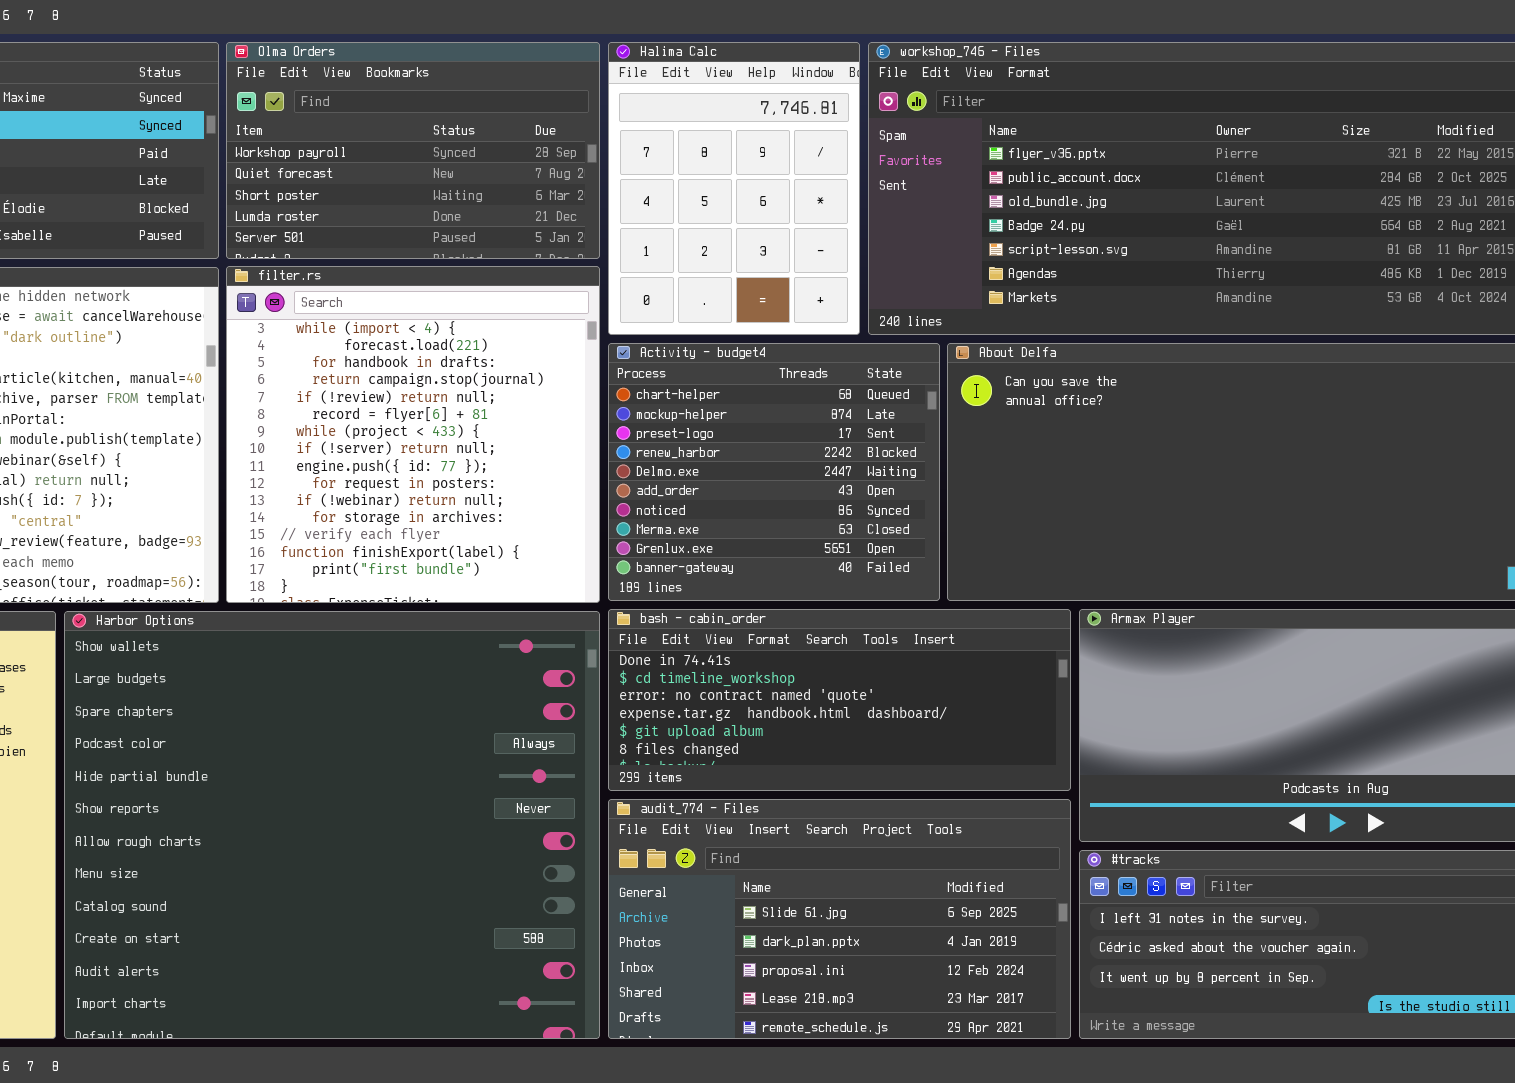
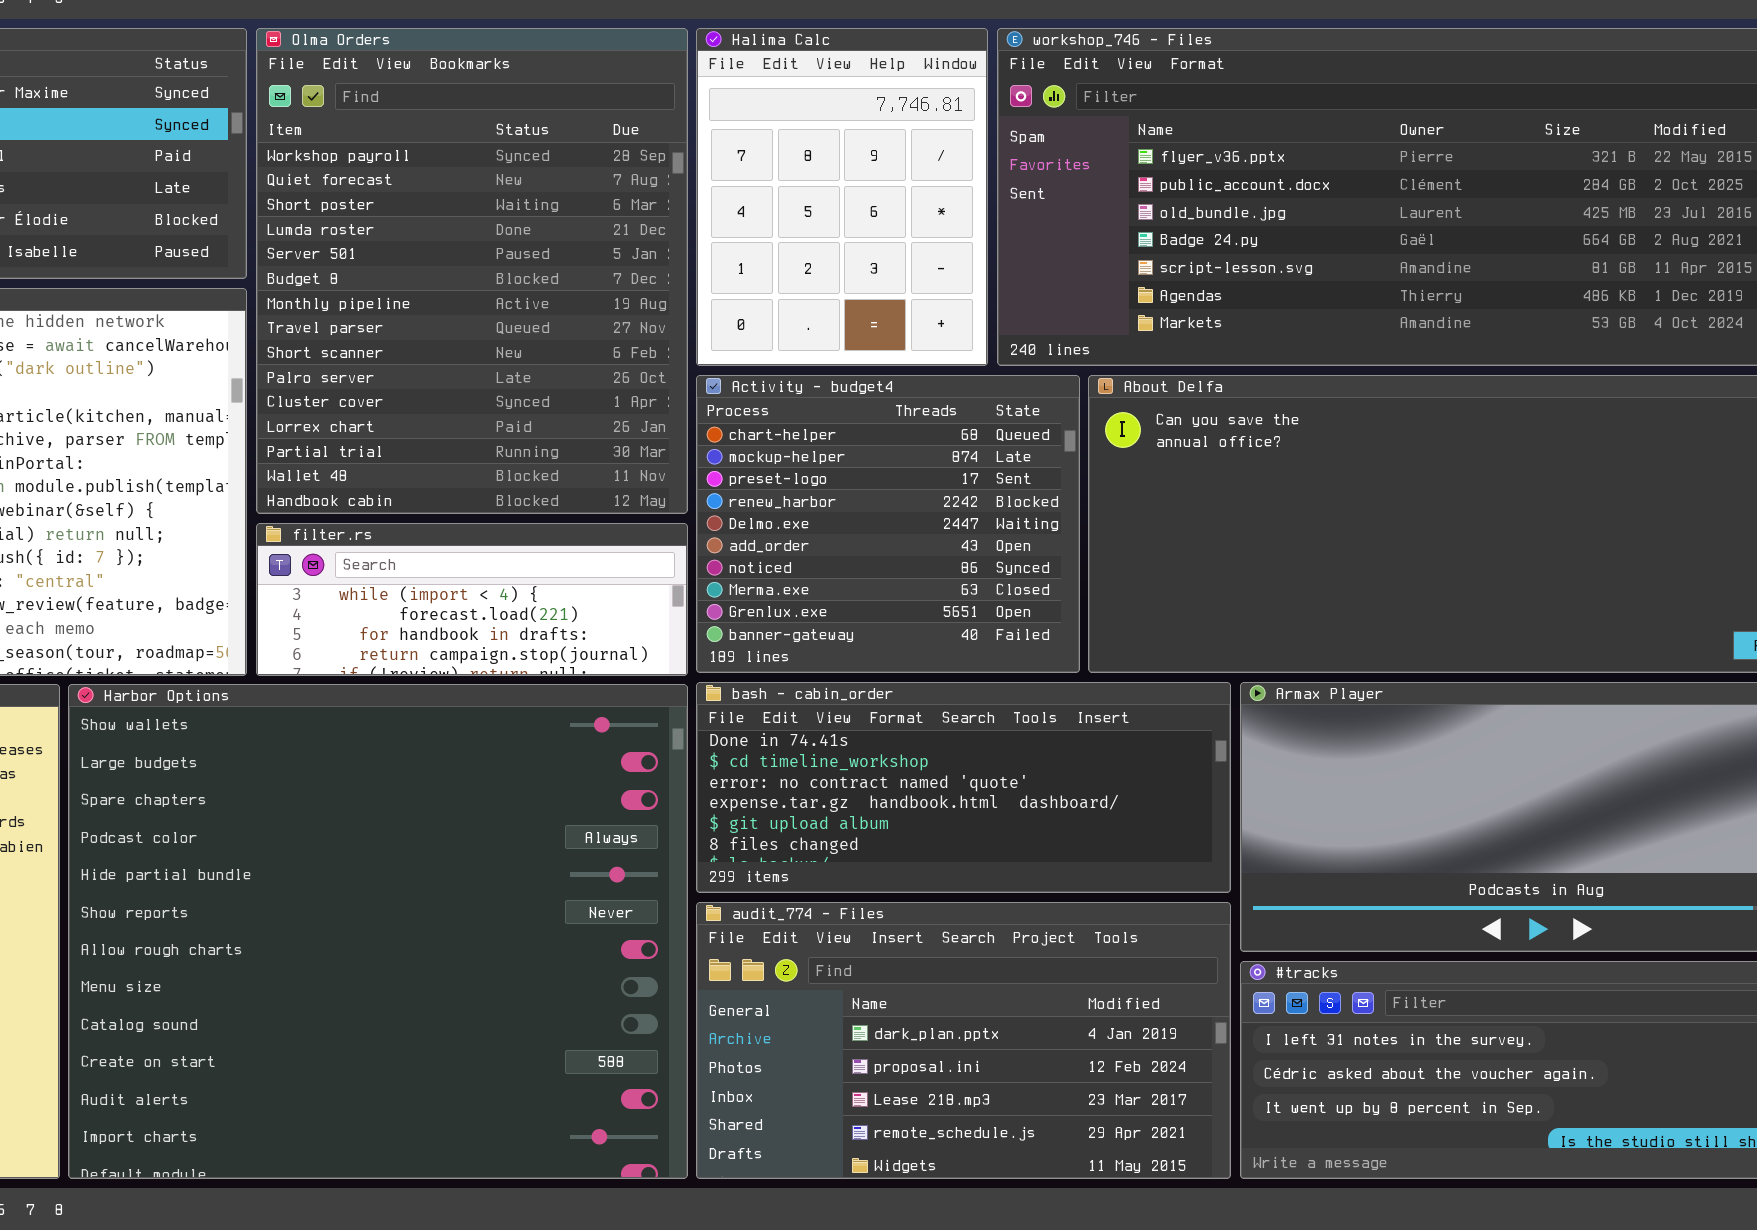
Olma Orders: [226,42,600,259] -> [256,28,688,514], resized
filter.rs: [226,266,600,603] -> [256,523,688,676], resized
audit_774 - Files: [608,799,1071,1039] -> [696,902,1231,1179], scrolled down 1 row

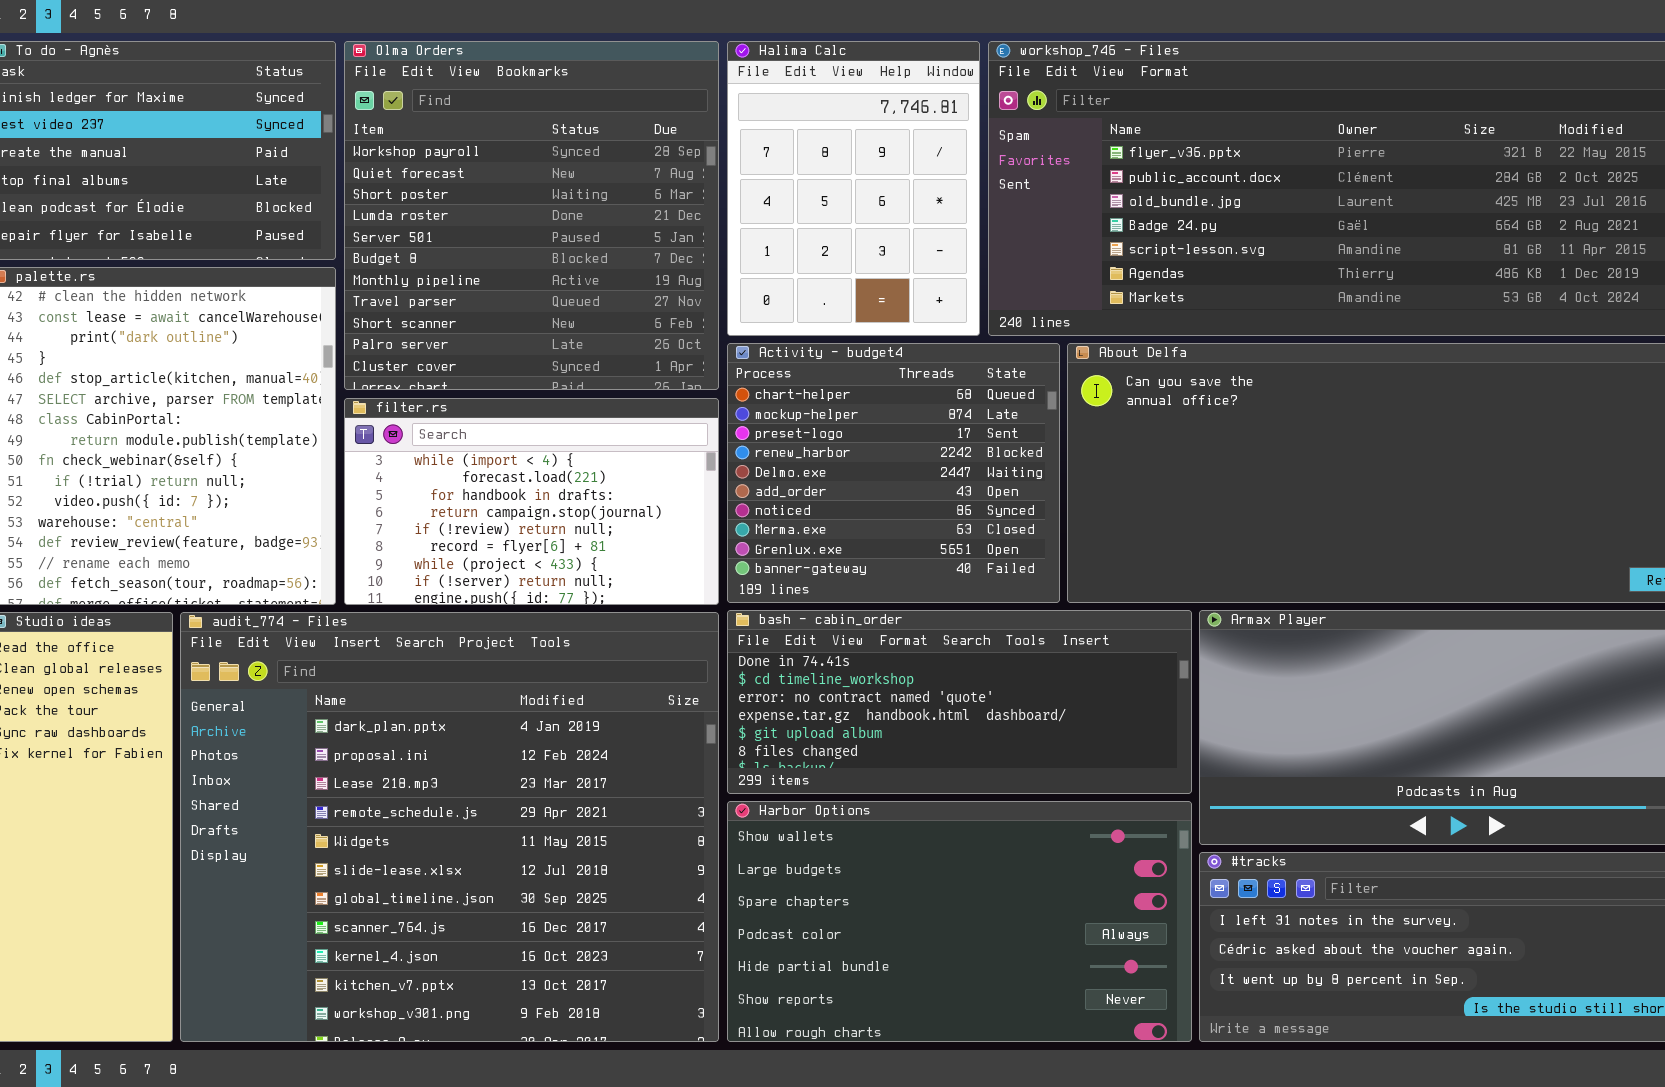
Olma Orders: [256,28,688,514] -> [344,41,719,390], resized
filter.rs: [256,523,688,676] -> [344,398,719,605], resized
Harbor Options: [68,684,688,1179] -> [727,801,1192,1042], moved, resized
audit_774 - Files: [696,902,1231,1179] -> [180,612,719,1042], moved, resized

